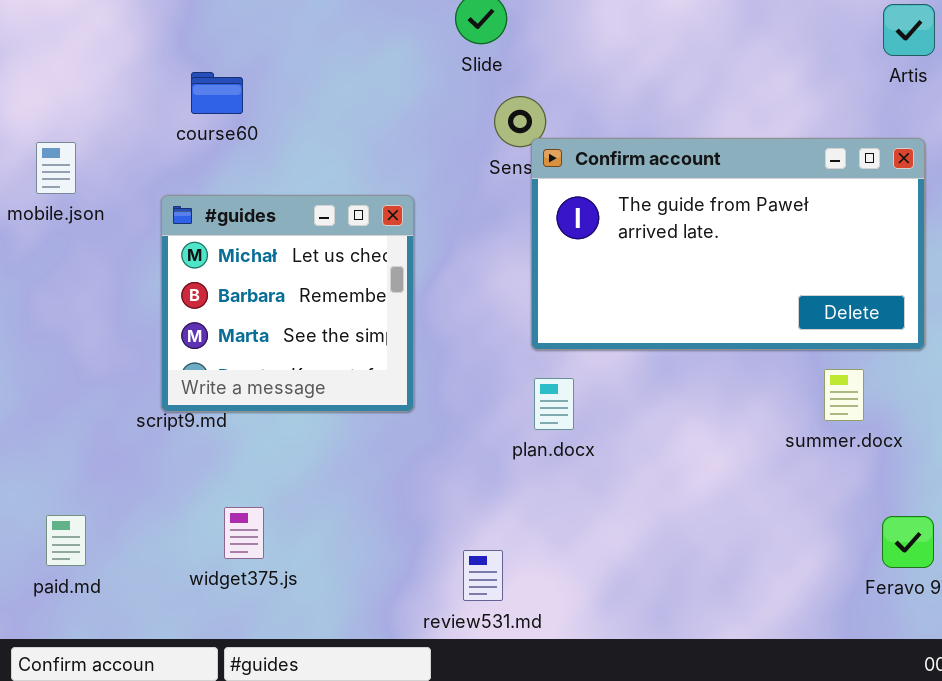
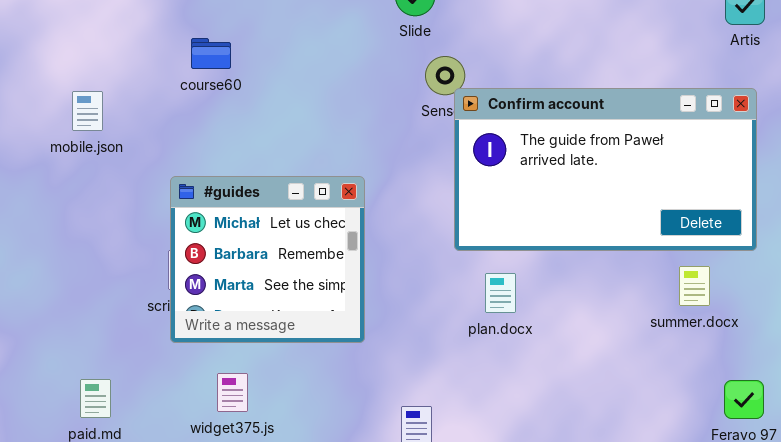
#guides: [161,195,414,412] -> [170,176,365,343], moved
plan.docx: [534,378,574,430] -> [485,273,516,313], moved

